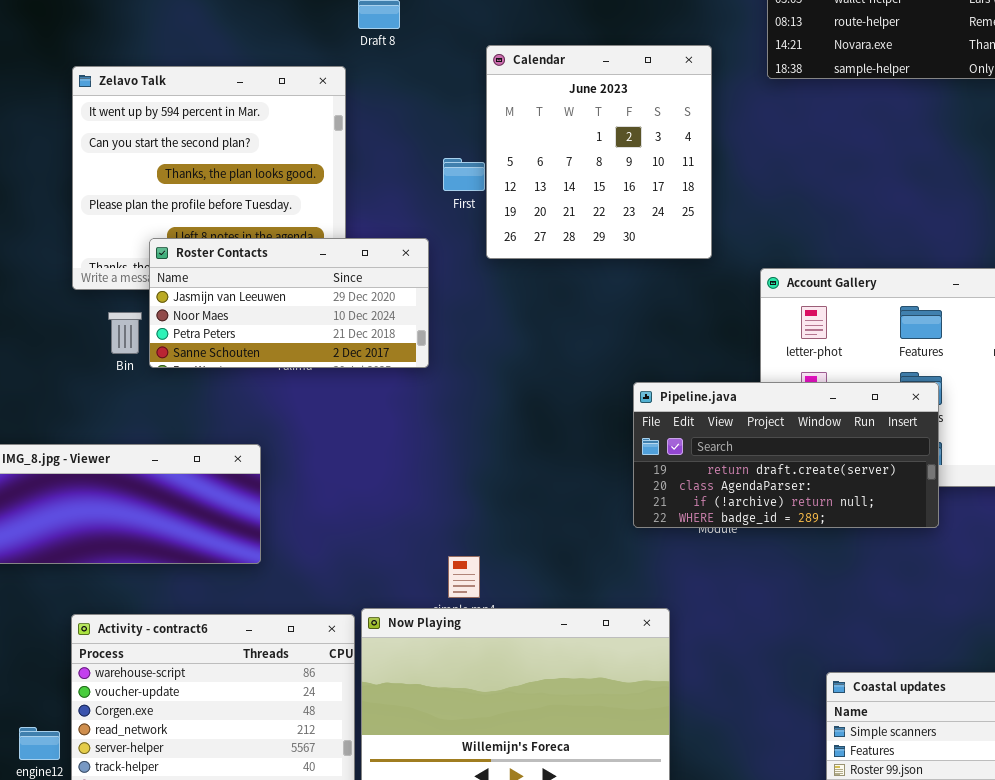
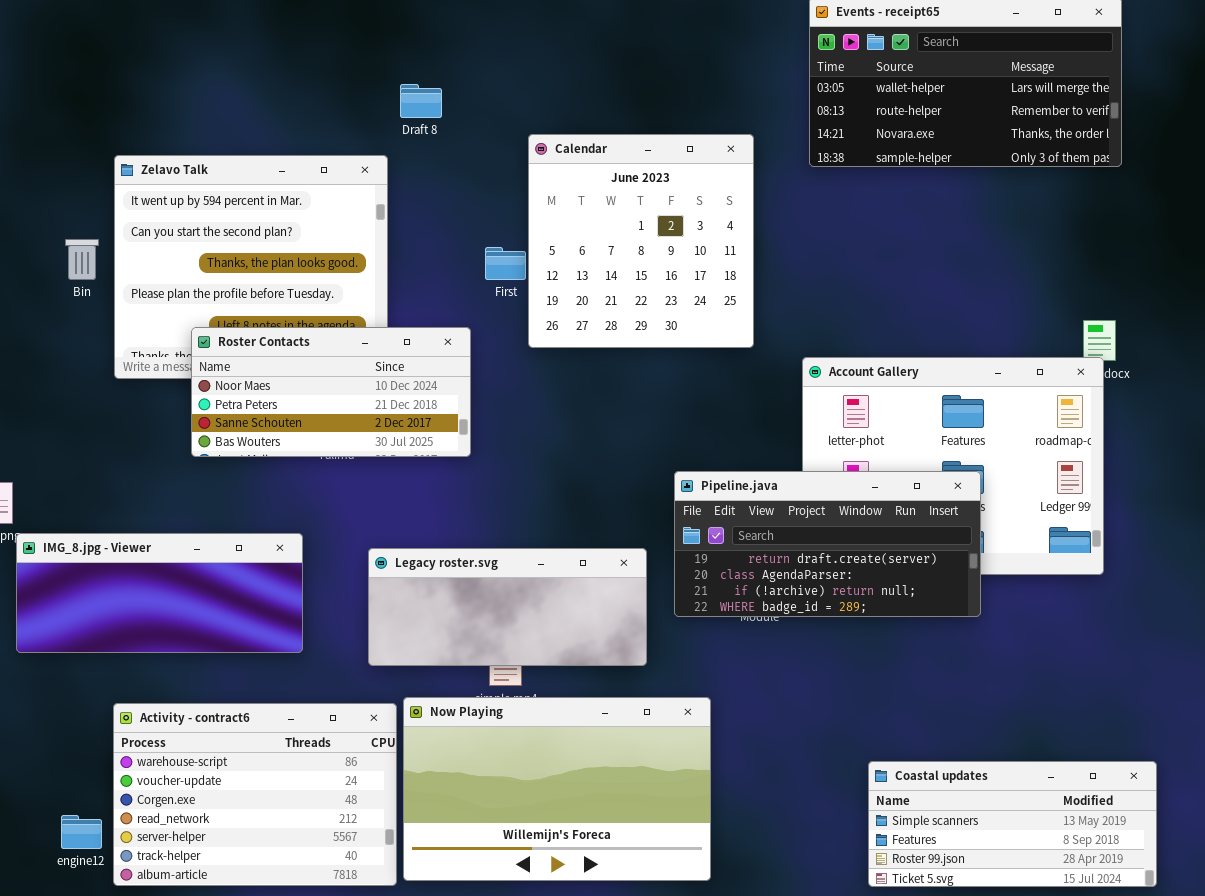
Roster Contacts: [149,238,429,368] -> [191,327,471,457], scrolled down 1 row
Bin: [108,312,142,354] -> [65,239,99,280], moved
Legacy roster.svg: none -> [368,548,647,666], opened

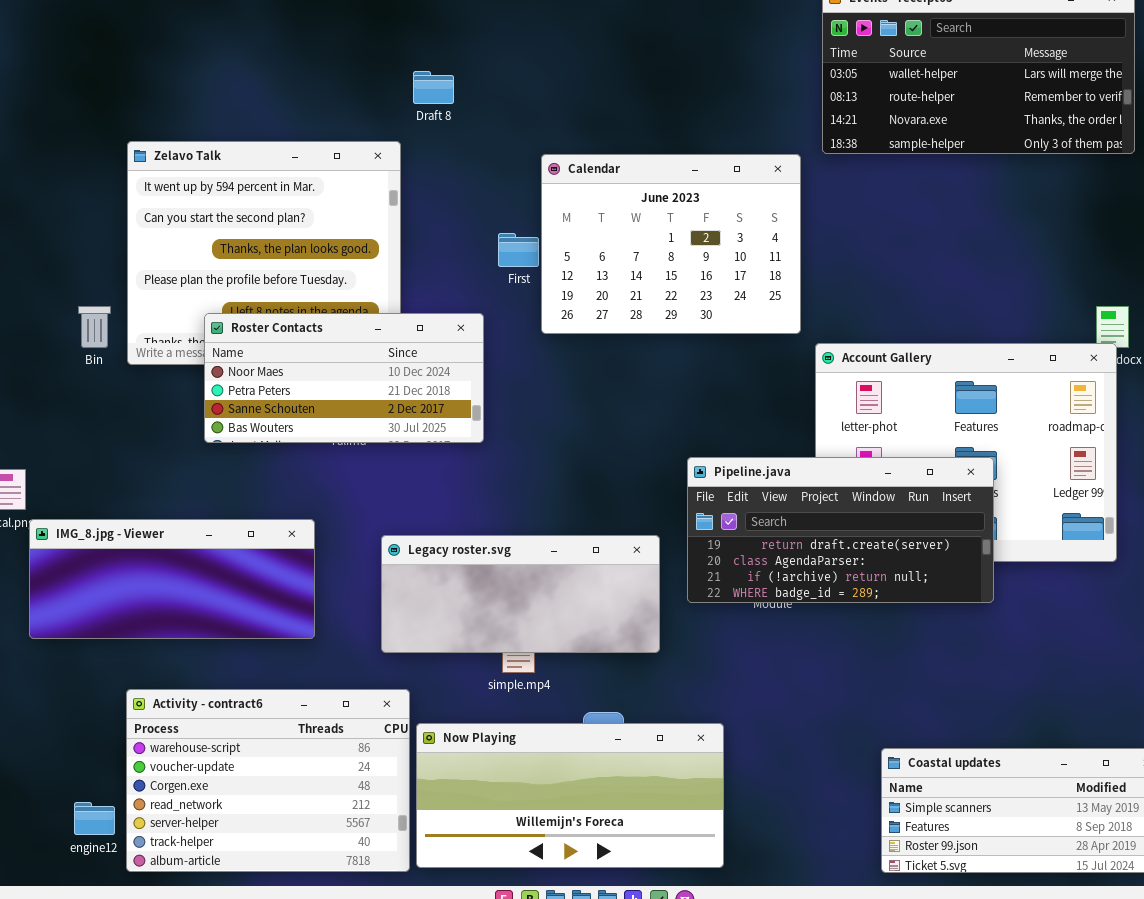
Calendar: [528,134,754,348] -> [541,154,801,334], resized
Bin: [65,239,99,280] -> [78,306,111,348], moved
Now Playing: [403,697,711,881] -> [416,723,724,868], resized

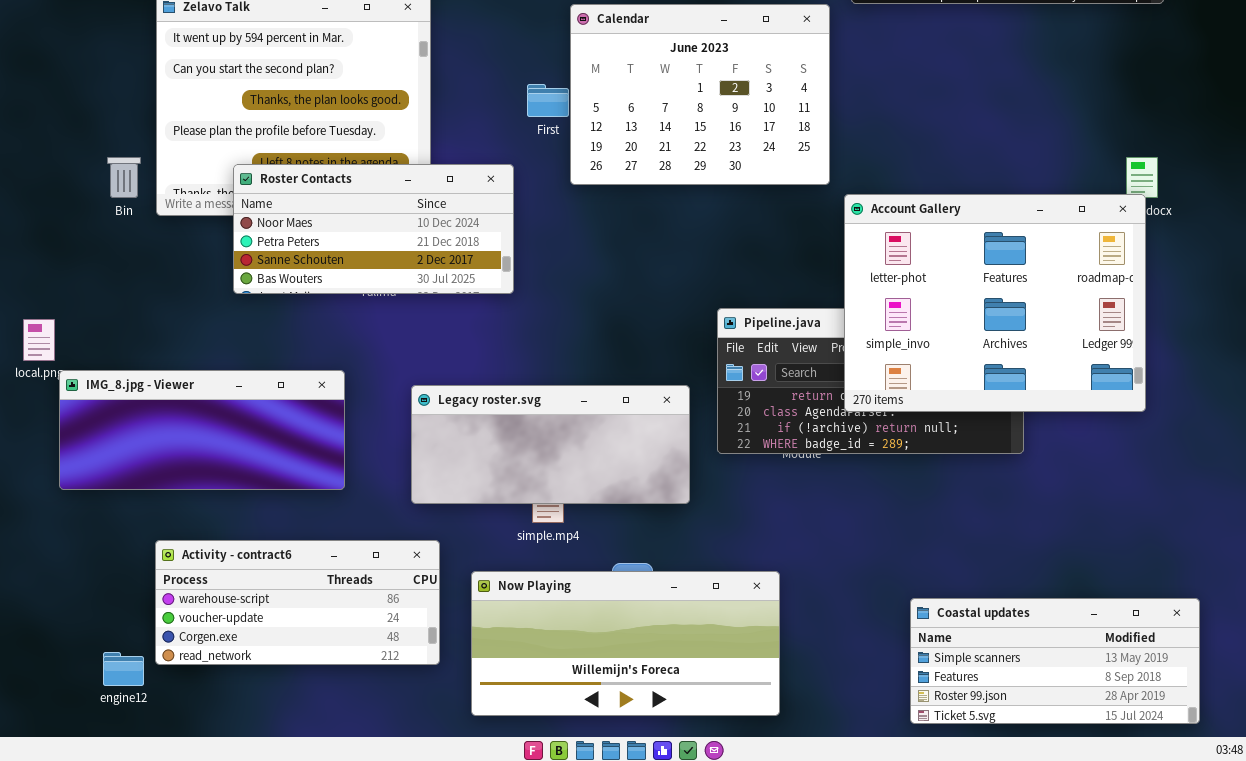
Account Gallery: [815,343,1117,562] -> [844,194,1146,412], raised
Activity - contract6: [126,689,410,872] -> [155,540,440,665], resized
Now Playing: [416,723,724,868] -> [471,571,780,716], moved

